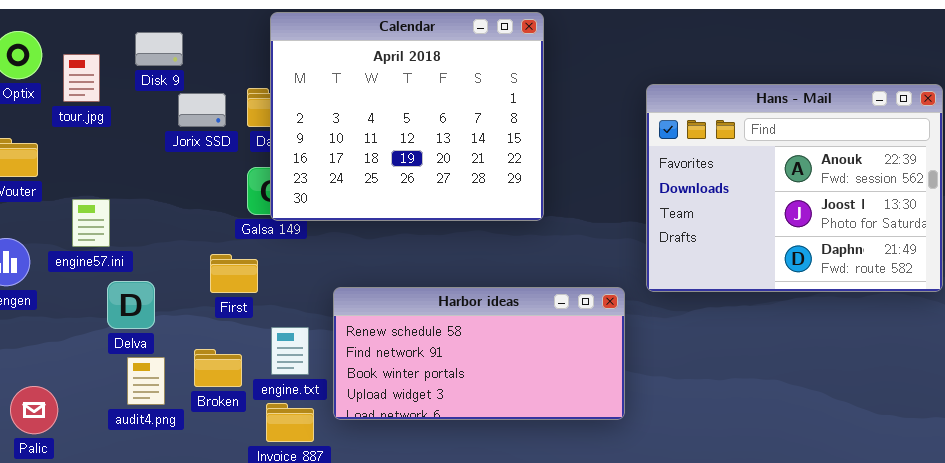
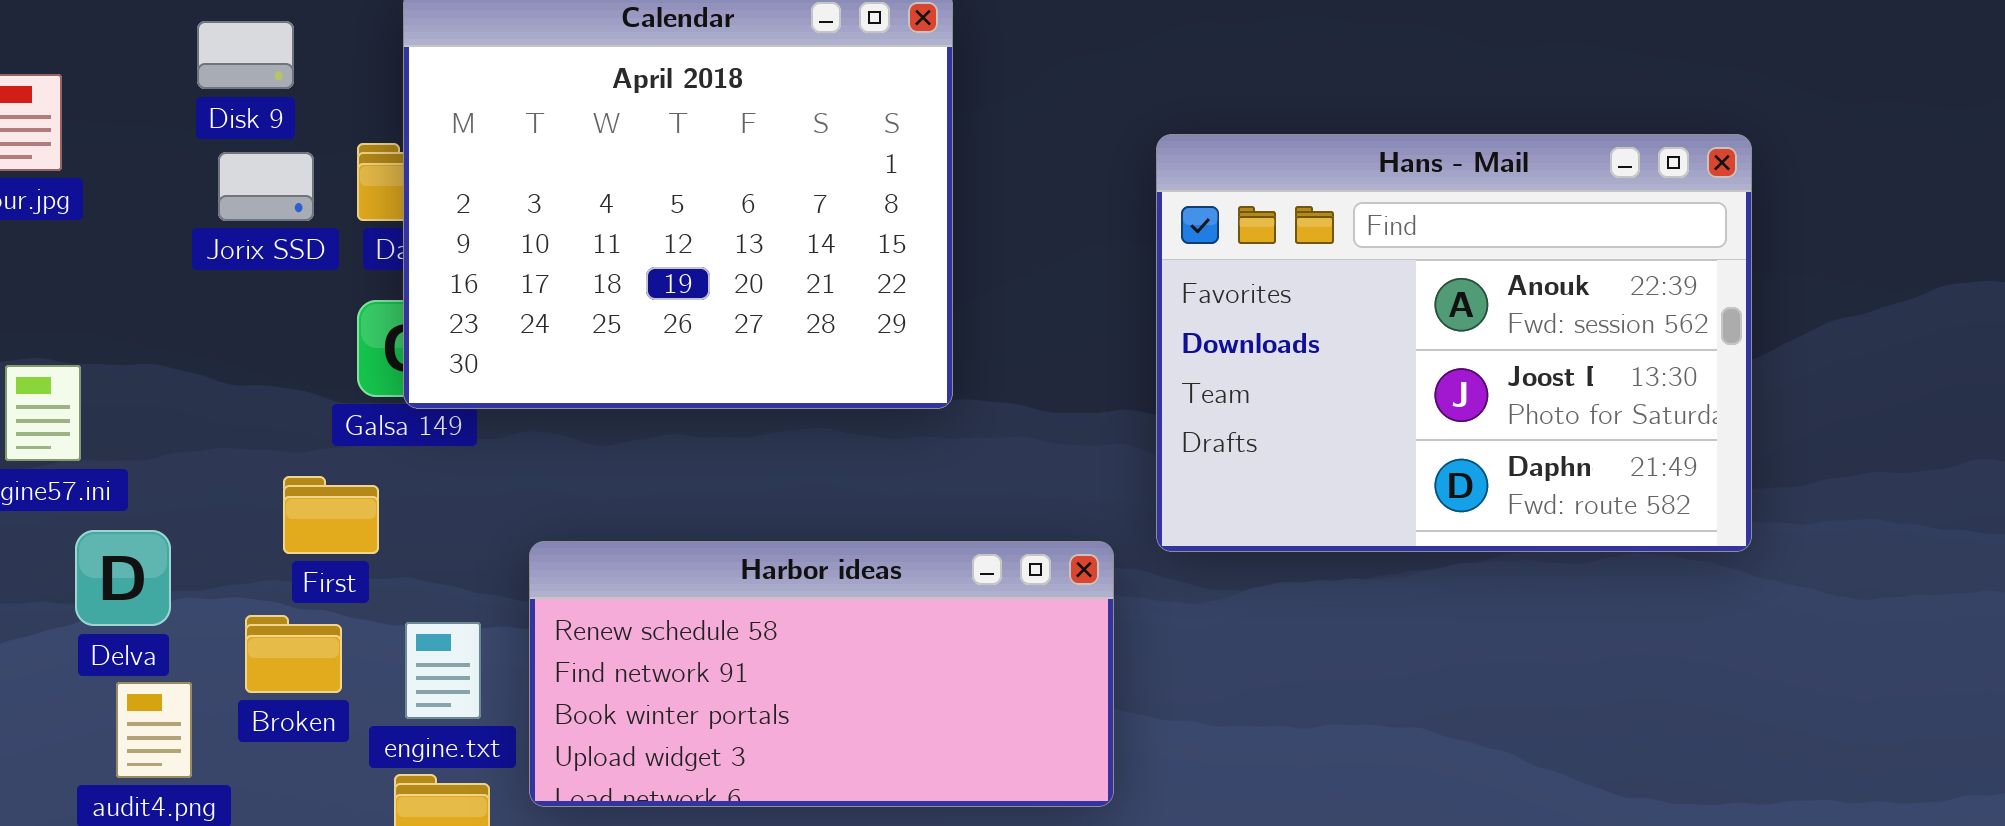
Disk 9: [135,32,183,66] -> [197,21,294,89], moved
Broken: [194,349,242,387] -> [245,615,342,693], moved

